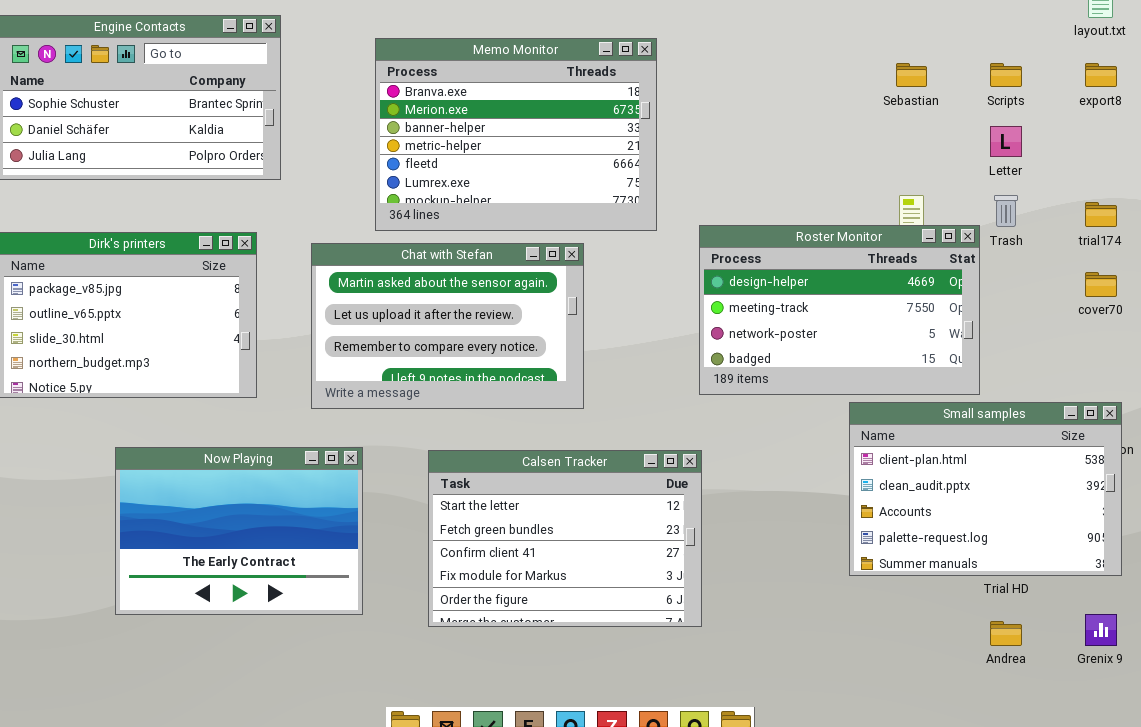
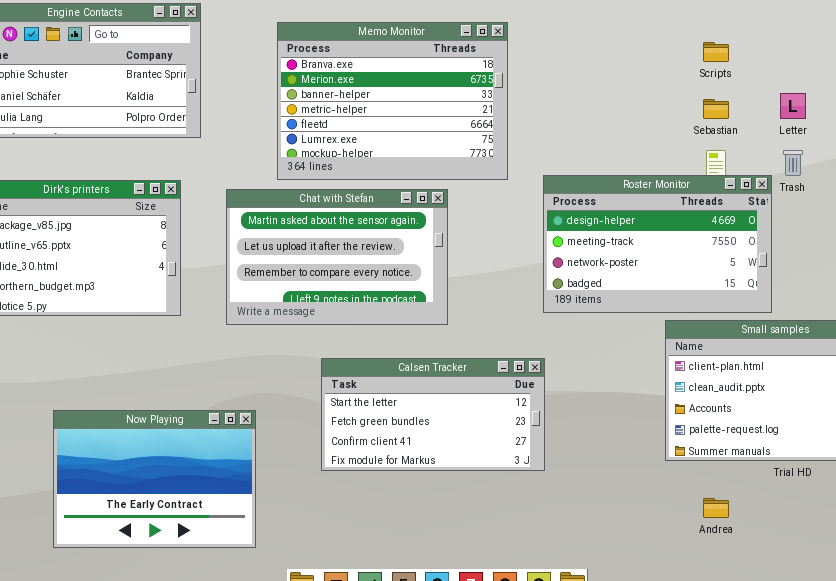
Sebastian: [896,63,927,87] -> [703,99,729,119], moved
Scripts: [990,63,1022,87] -> [703,42,729,62], moved
Now Playing: [115,447,363,615] -> [53,410,256,548], moved
Calsen Tracker: [428,450,702,627] -> [321,358,545,471], resized
Andrea: [990,621,1022,646] -> [703,498,729,518], moved

